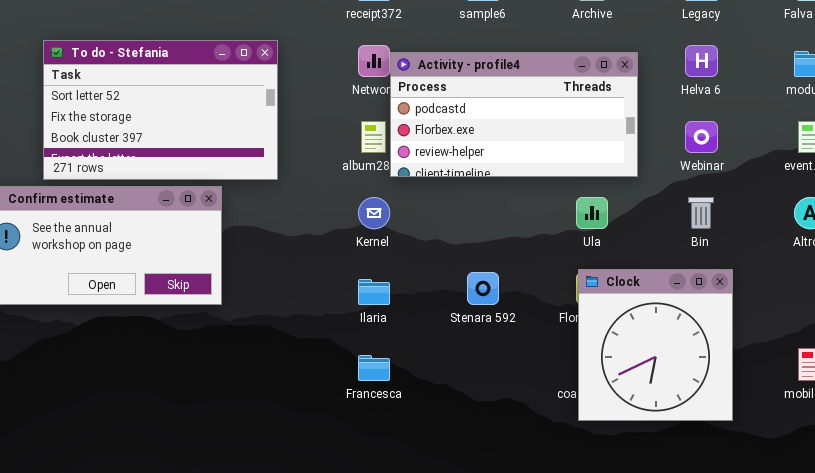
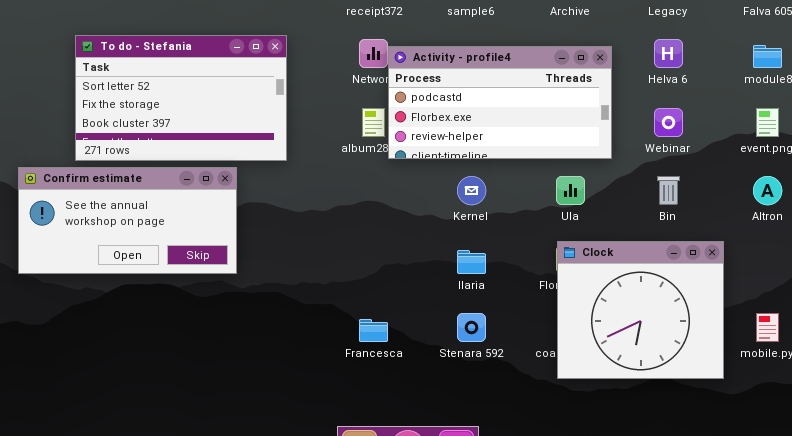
Kernel: [358,197,390,229] -> [457,176,486,205], moved
Clock: [578,269,733,421] -> [557,241,724,379], resized
Stenara 592: [467,272,499,305] -> [457,313,486,342], moved
Ilaria: [358,279,390,305] -> [457,250,486,274], moved

